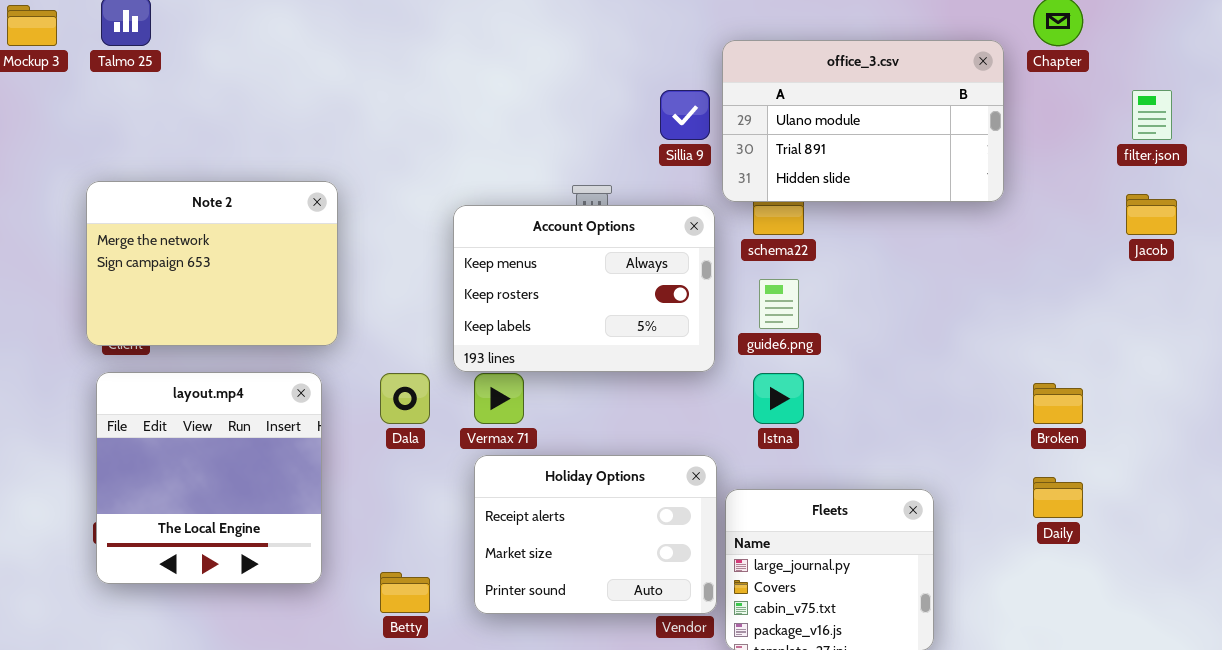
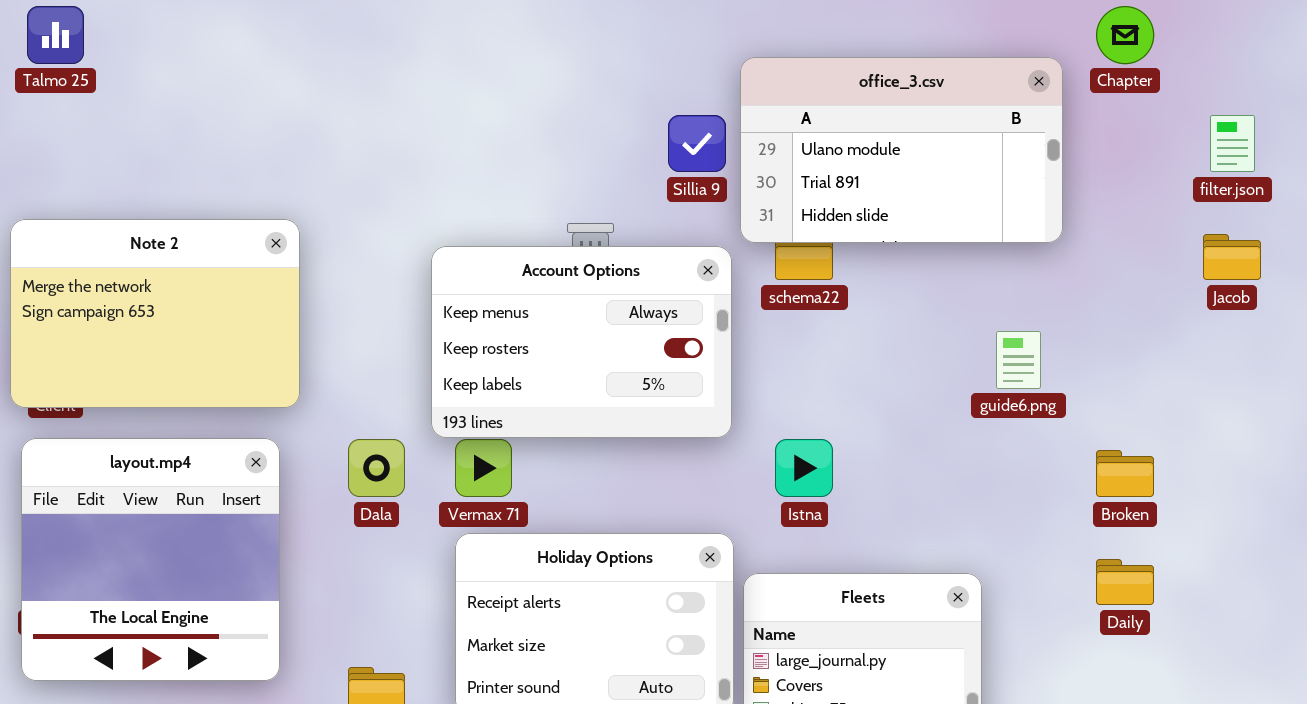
guide6.png: [759,279,799,329] -> [996,331,1041,389], moved

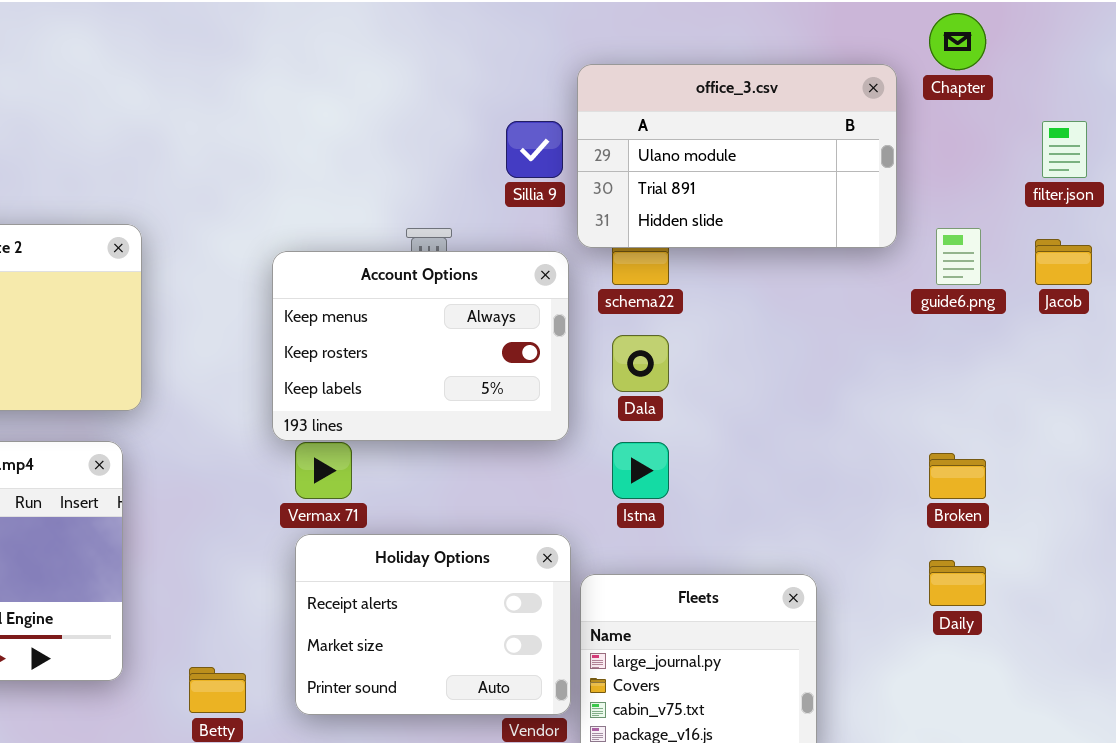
guide6.png: [996,331,1041,389] -> [936,228,981,285], moved
Dala: [348,439,405,497] -> [612,335,669,392], moved

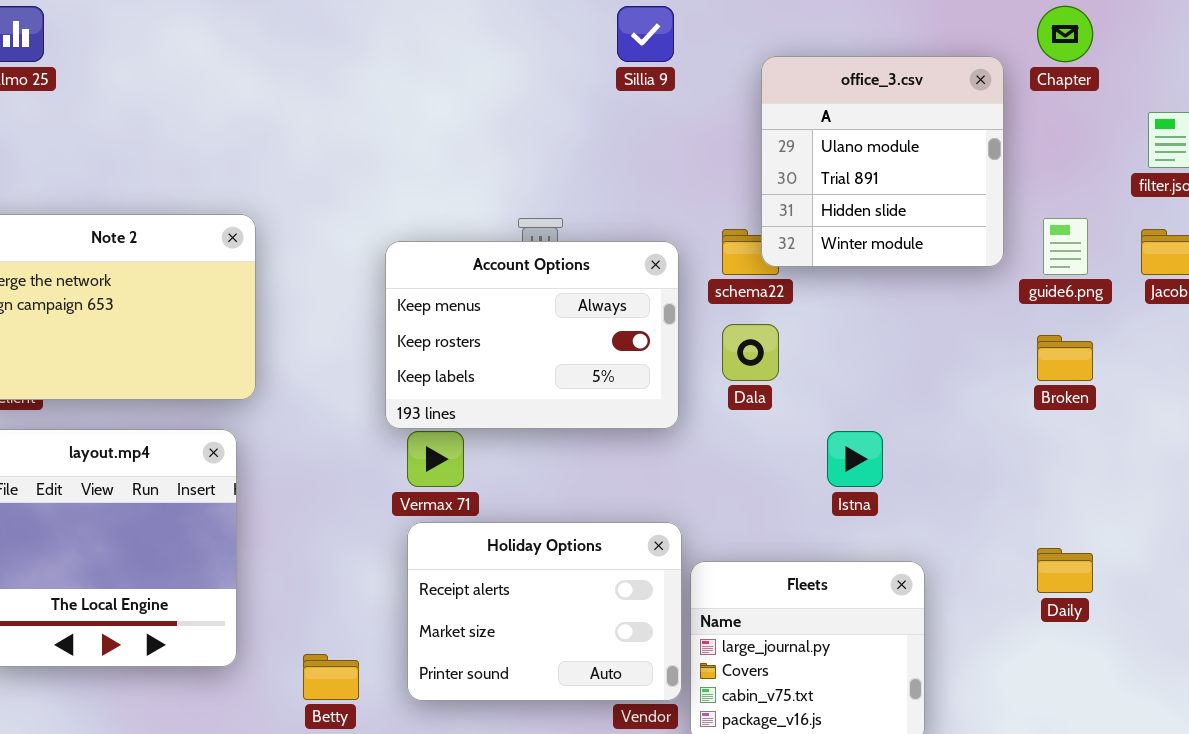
office_3.csv: [577,64,897,248] -> [761,56,1004,267], resized
Sillia 9: [506,121,563,178] -> [617,6,674,62], moved
Istna: [612,442,669,499] -> [827,431,883,487], moved
Broken: [929,453,986,499] -> [1037,335,1093,381], moved

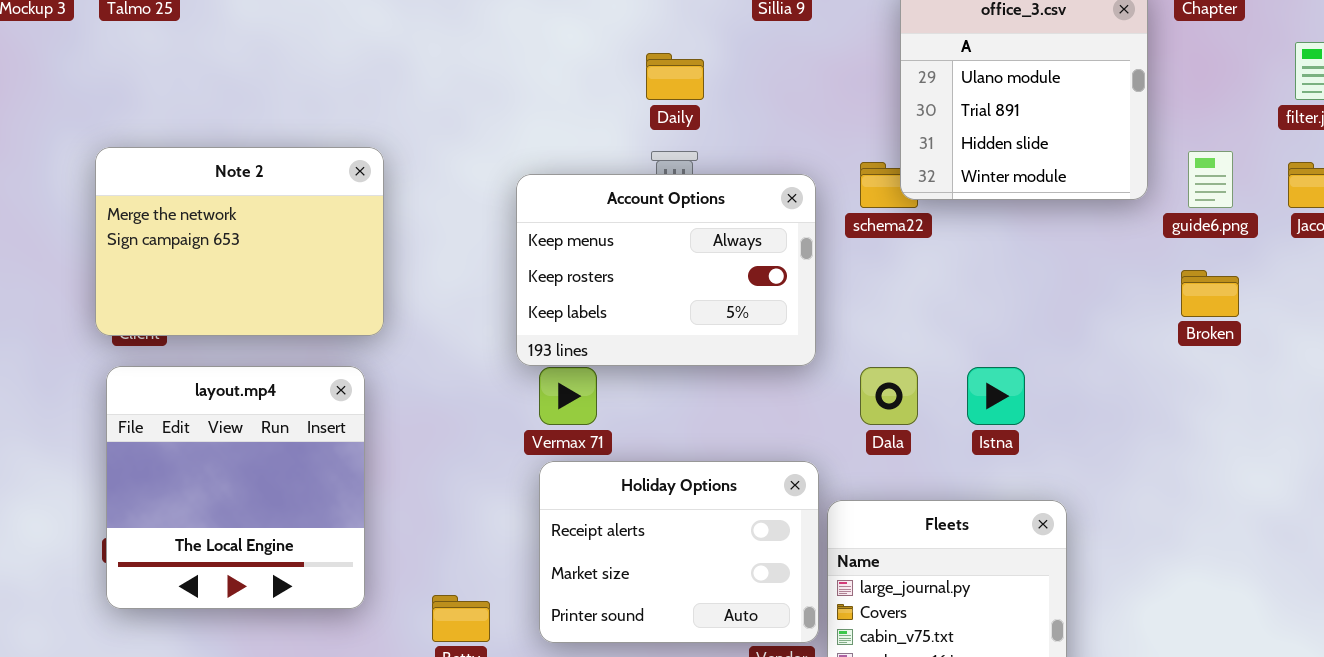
Dala: [722,324,779,381] -> [860,367,918,425], moved
Daily: [1037,548,1093,593] -> [646,53,704,100], moved

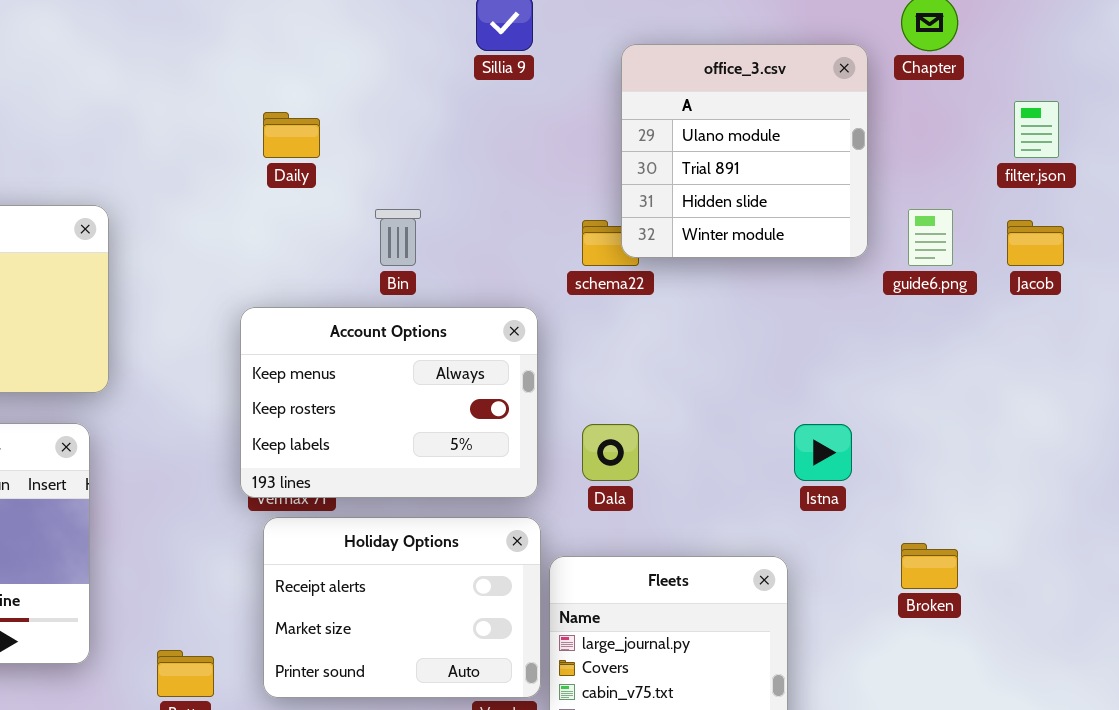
Daily: [646,53,704,100] -> [263,112,320,158], moved
Account Options: [516,174,816,366] -> [240,307,538,498], moved
Broken: [1181,270,1239,317] -> [901,543,958,589], moved
Istna: [967,367,1025,425] -> [794,424,852,481], moved

